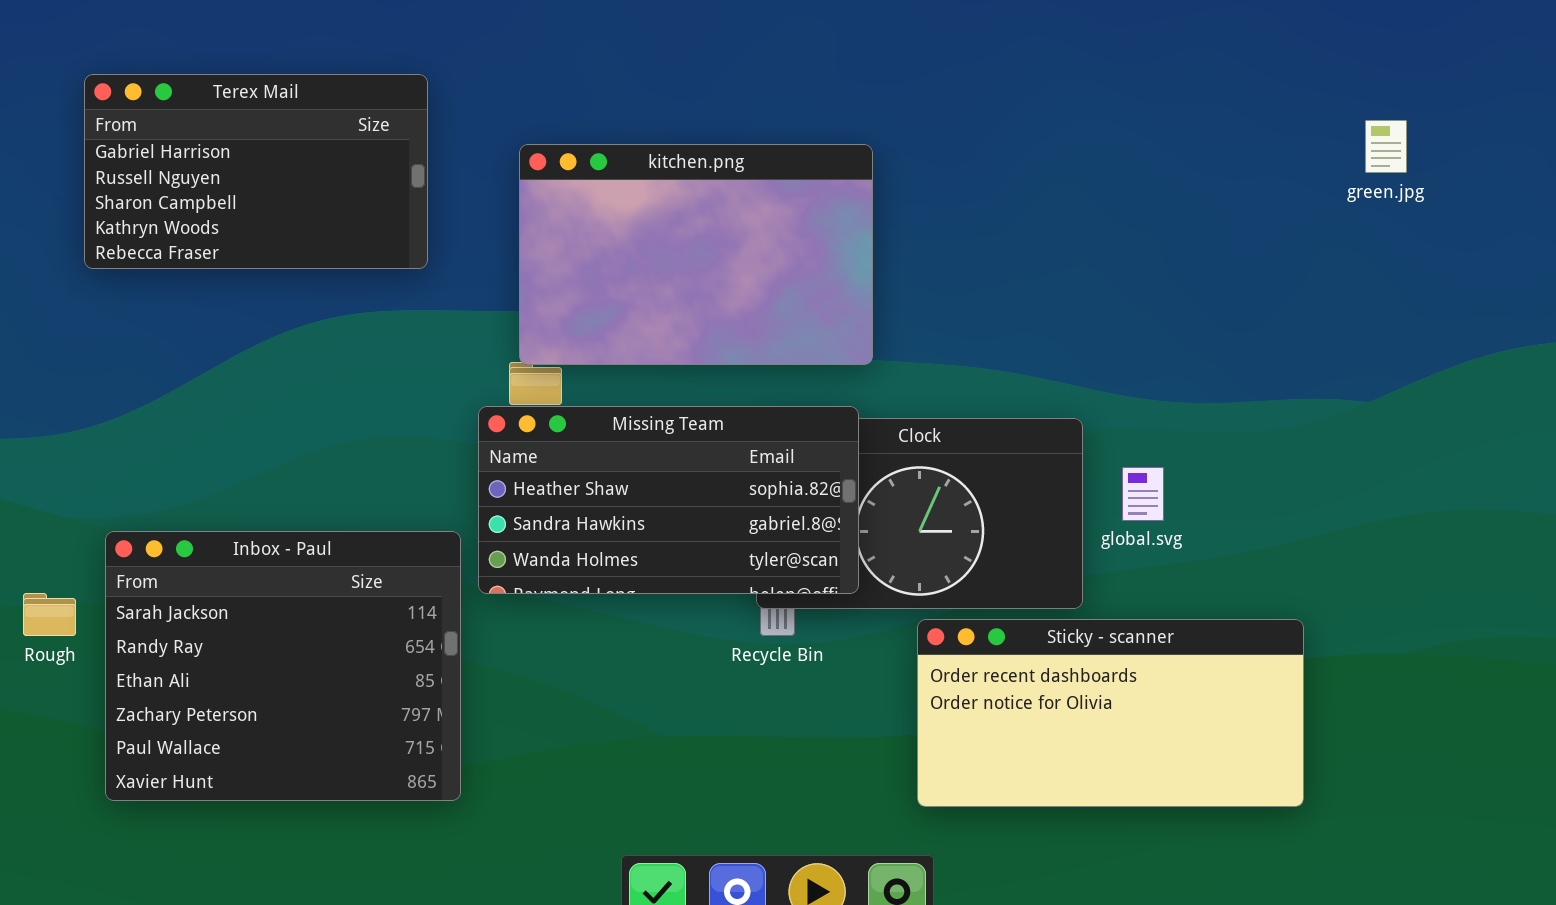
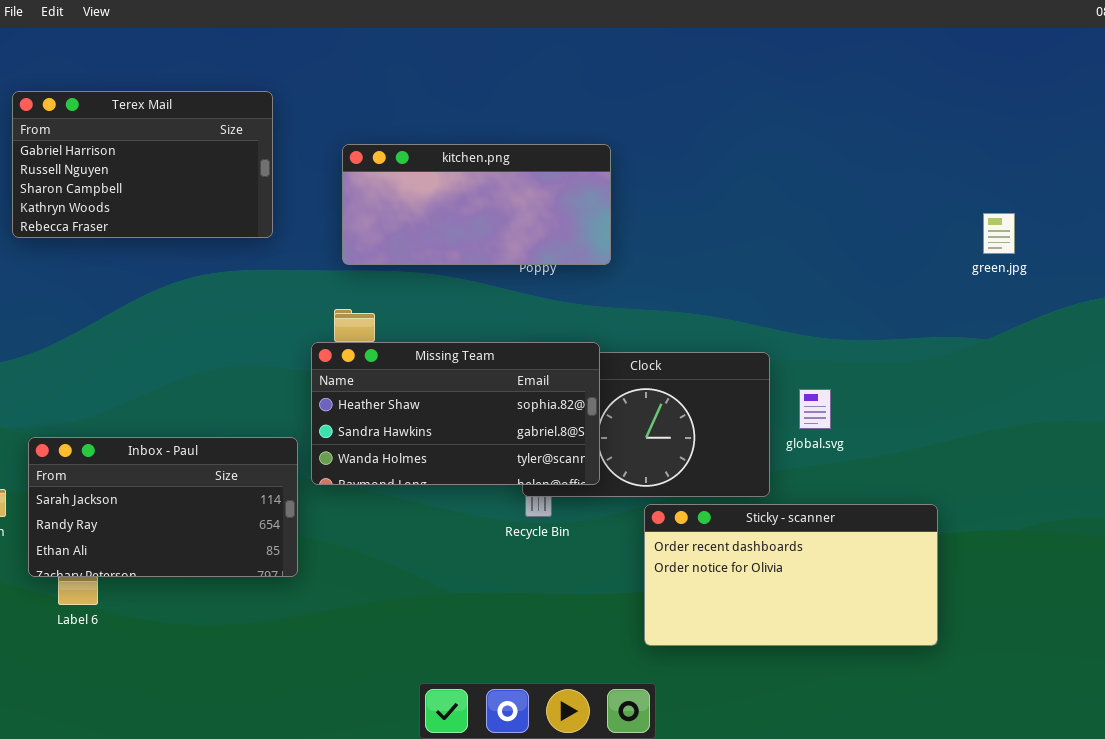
green.jpg: [1365,120,1407,173] -> [983,213,1015,254], moved
kitchen.png: [519,144,873,365] -> [342,144,611,265], resized
Inbox - Paul: [105,531,461,801] -> [28,437,298,577], resized

